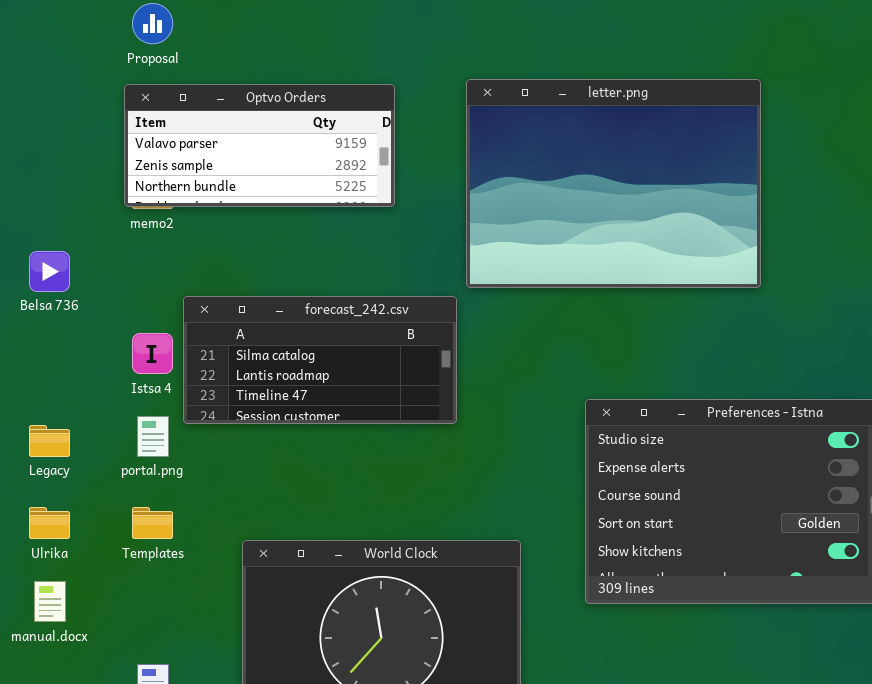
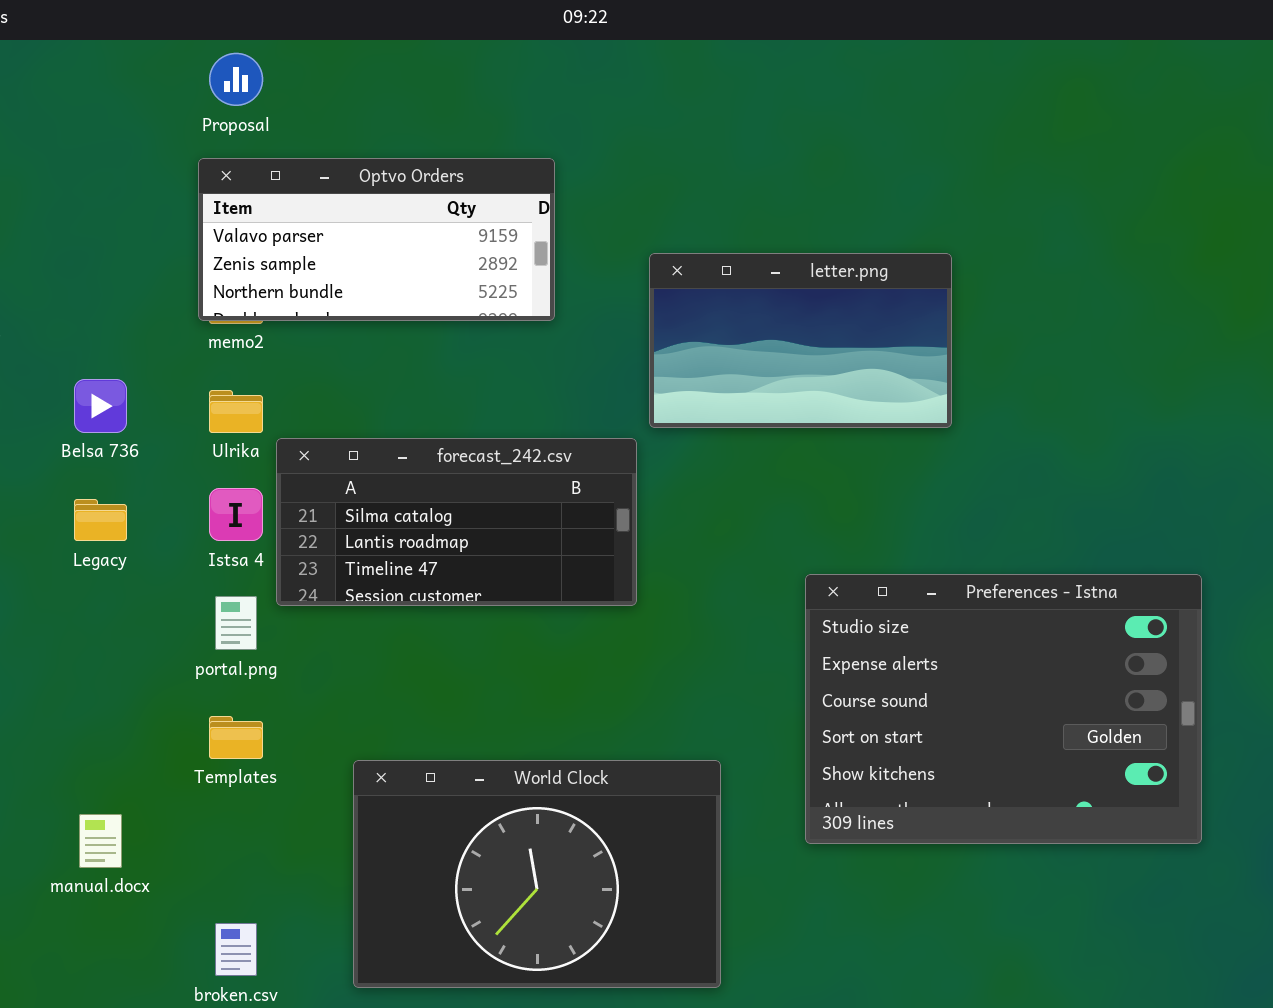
letter.png: [466,79,761,288] -> [649,253,952,428], resized
Legacy: [29,425,70,457] -> [74,499,127,541], moved
Ulrika: [29,507,70,539] -> [209,390,263,433], moved

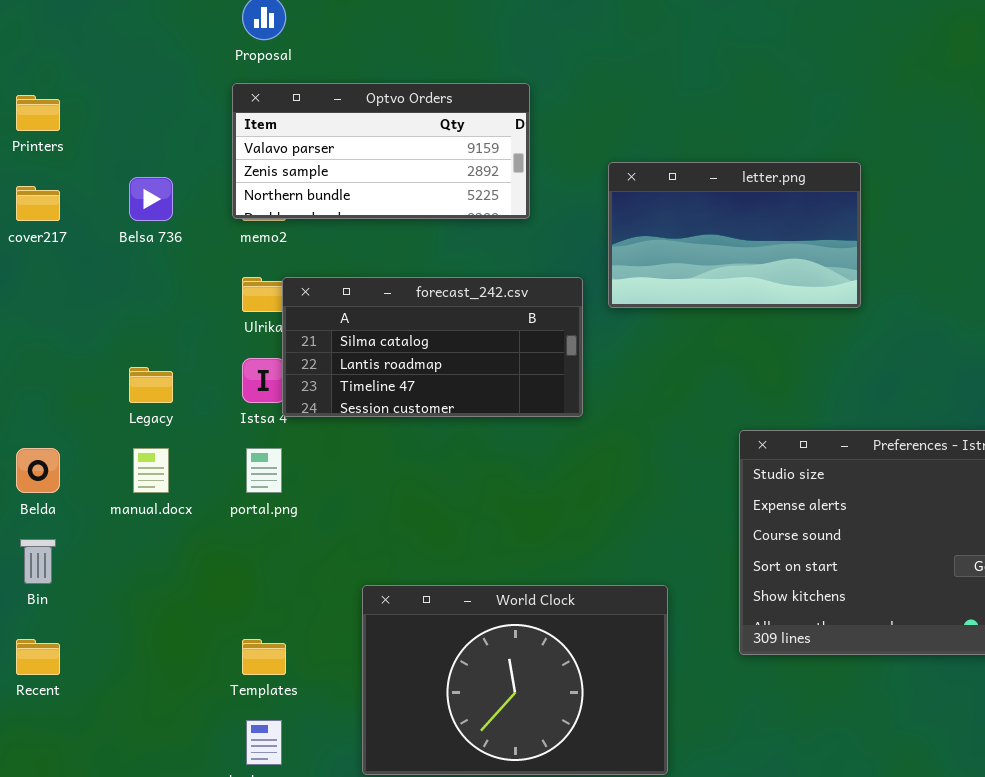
Belsa 736: [74,379,127,433] -> [129,177,173,221], moved
forecast_242.csv: [276,438,637,606] -> [282,277,583,417], moved
Templates: [209,716,263,759] -> [242,639,286,675], moved
manual.docx: [79,814,122,868] -> [133,448,169,493], moved

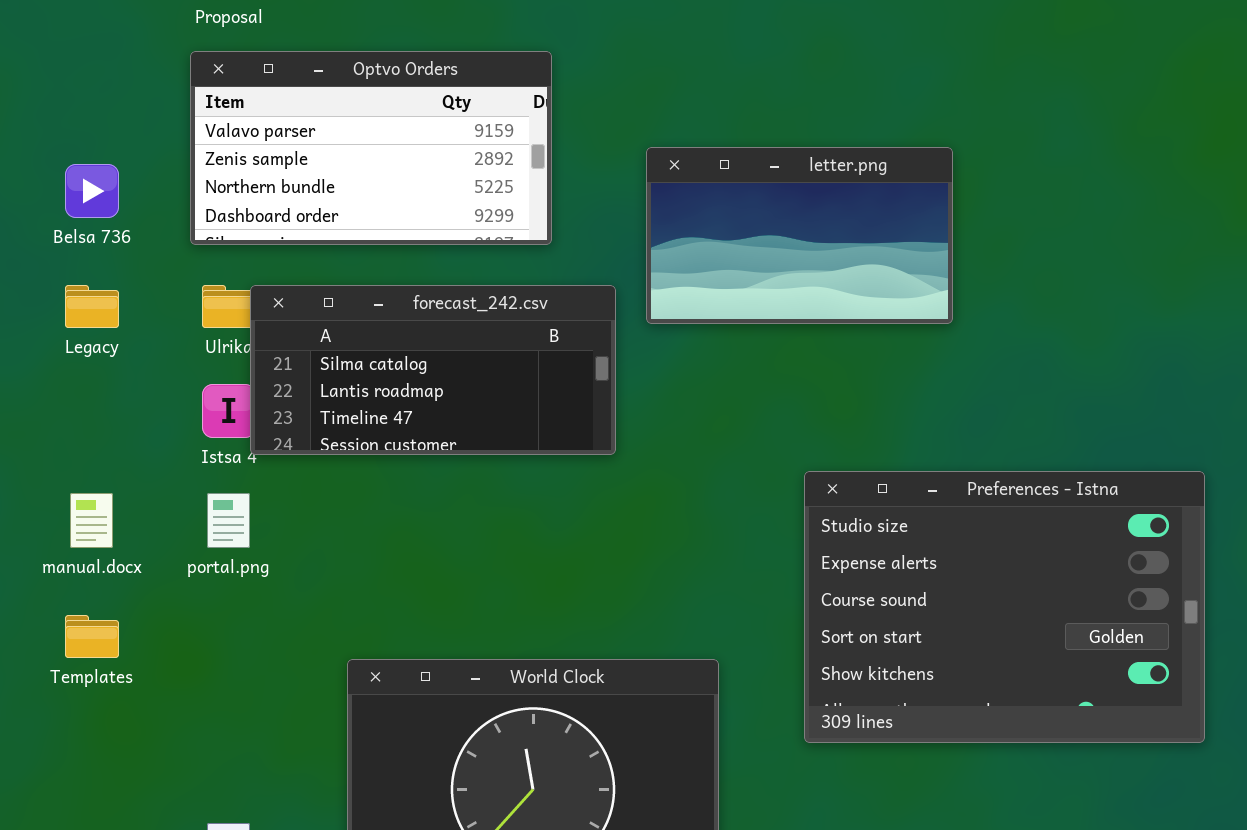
Optvo Orders: [232,83,530,219] -> [190,51,552,245], resized
Legacy: [129,367,173,403] -> [65,285,119,328], moved
Templates: [242,639,286,675] -> [65,615,119,658], moved

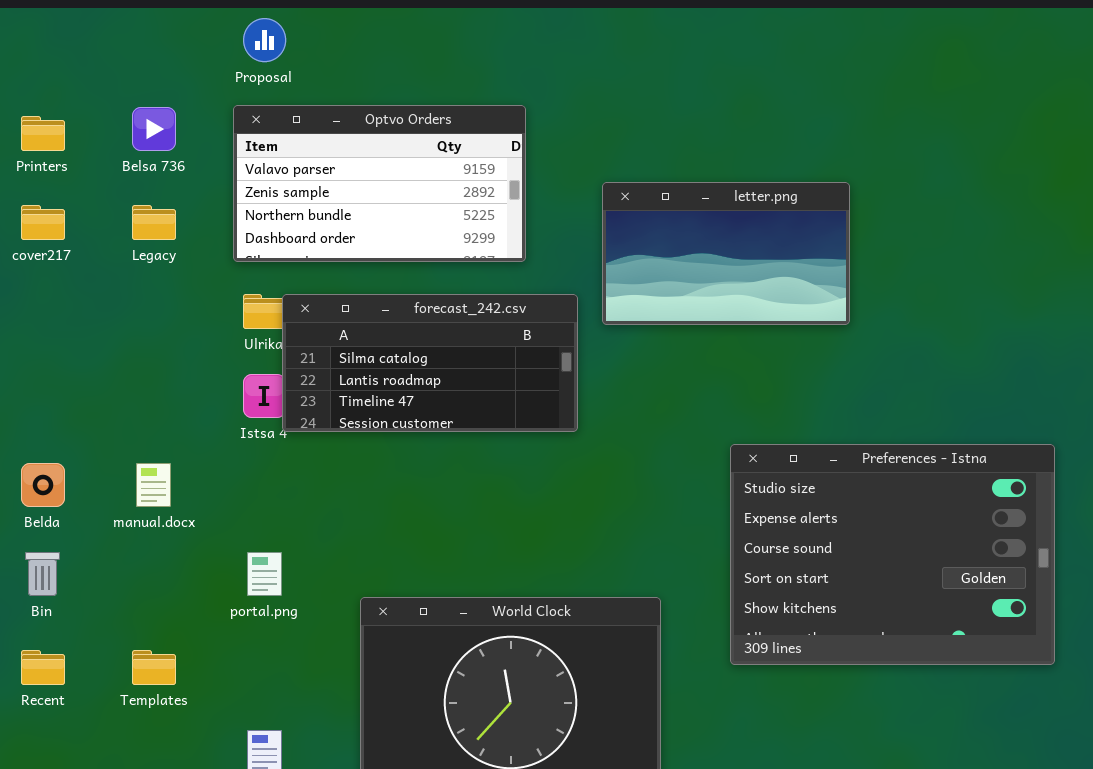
Belsa 736: [65,164,119,218] -> [132,107,176,151], moved
Legacy: [65,285,119,328] -> [132,205,176,240], moved
portal.png: [207,493,250,548] -> [247,552,282,596], moved
Templates: [65,615,119,658] -> [132,650,176,685], moved

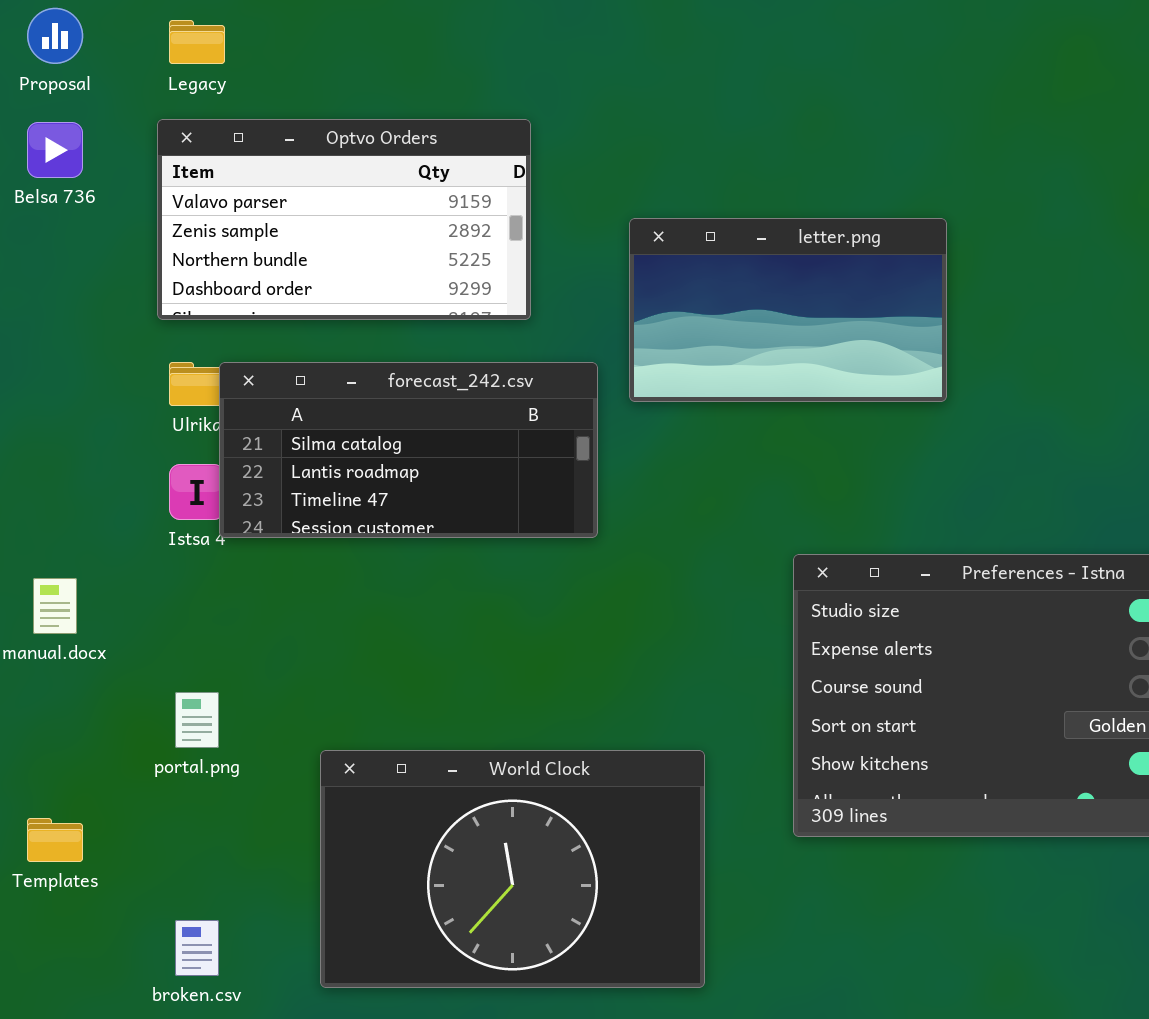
Proposal: [243,18,286,62] -> [27,8,83,64], moved
Legacy: [132,205,176,240] -> [169,20,225,64], moved

